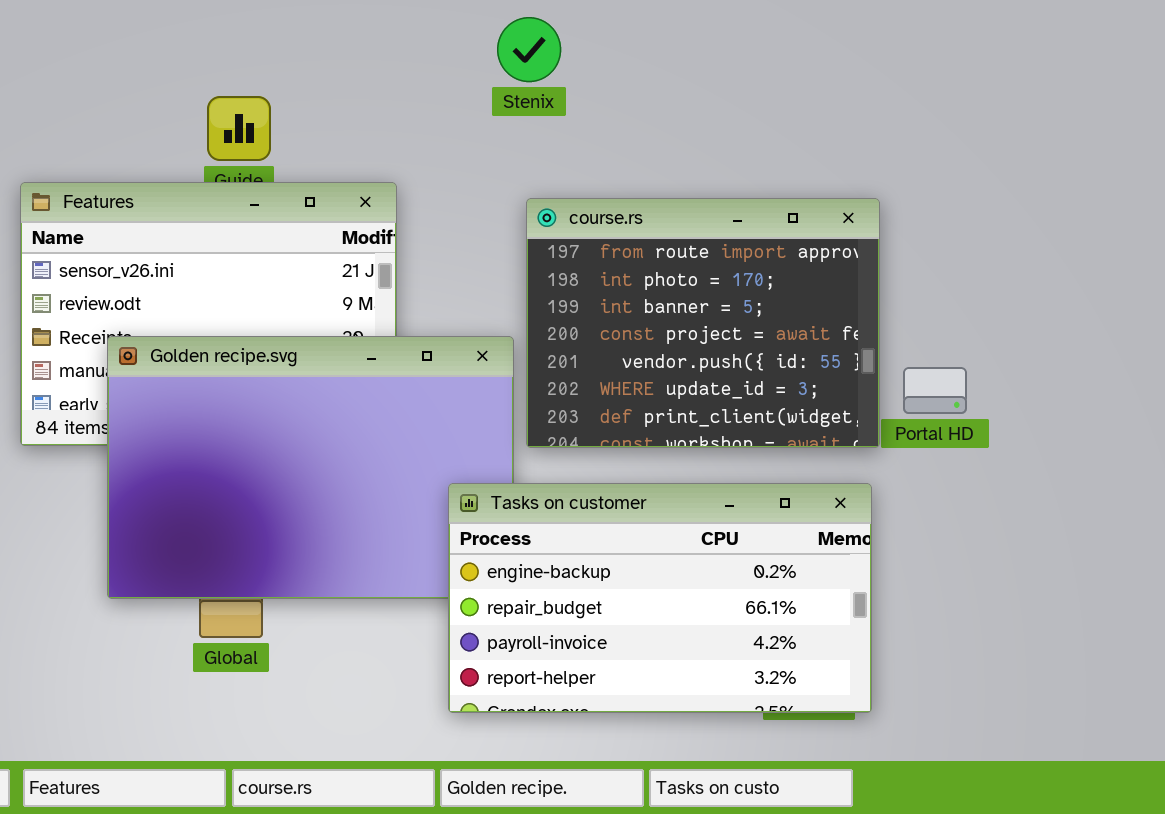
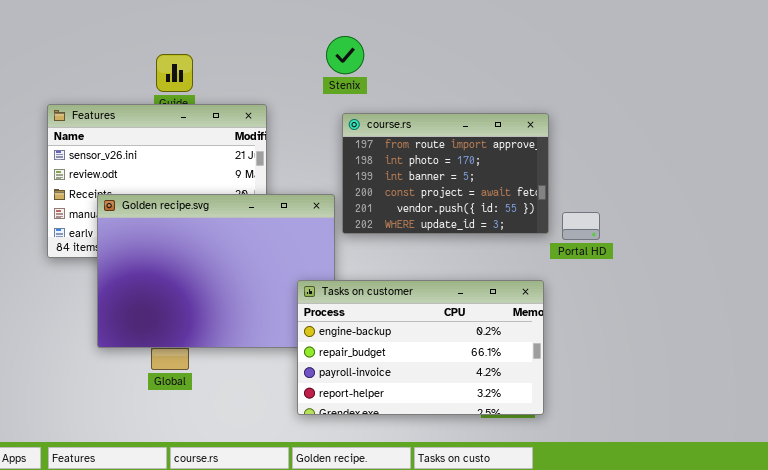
Stenix: [497,17,561,82] -> [326,36,364,74], moved
course.rs: [526,198,880,448] -> [342,113,549,234], resized

